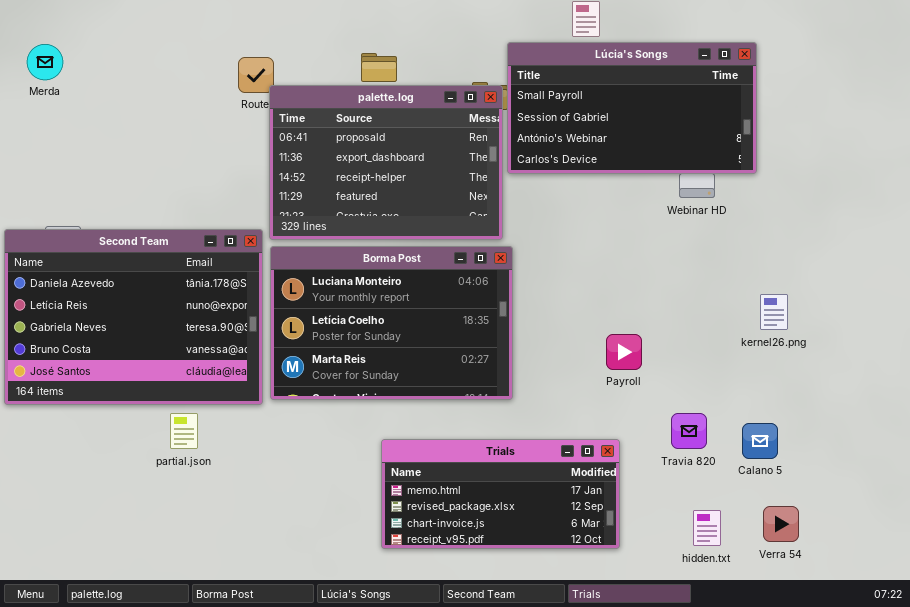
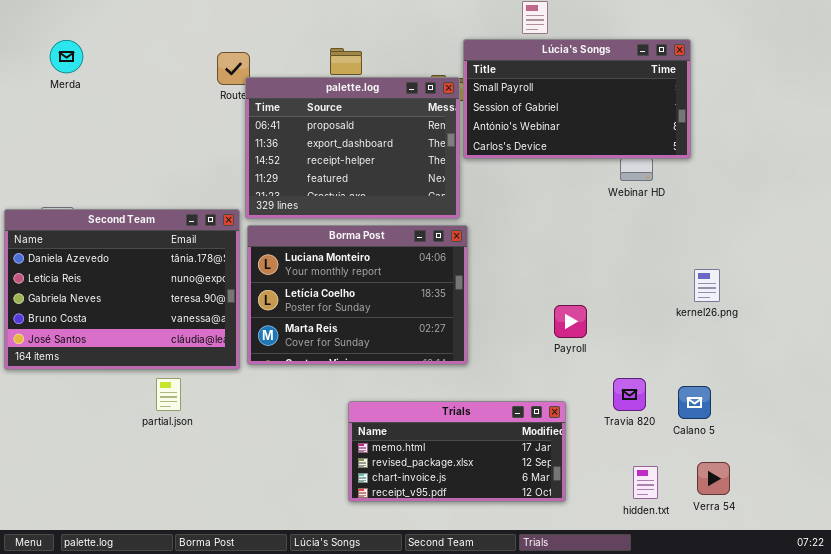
Merda: [27,44,63,80] -> [50,40,83,73], moved

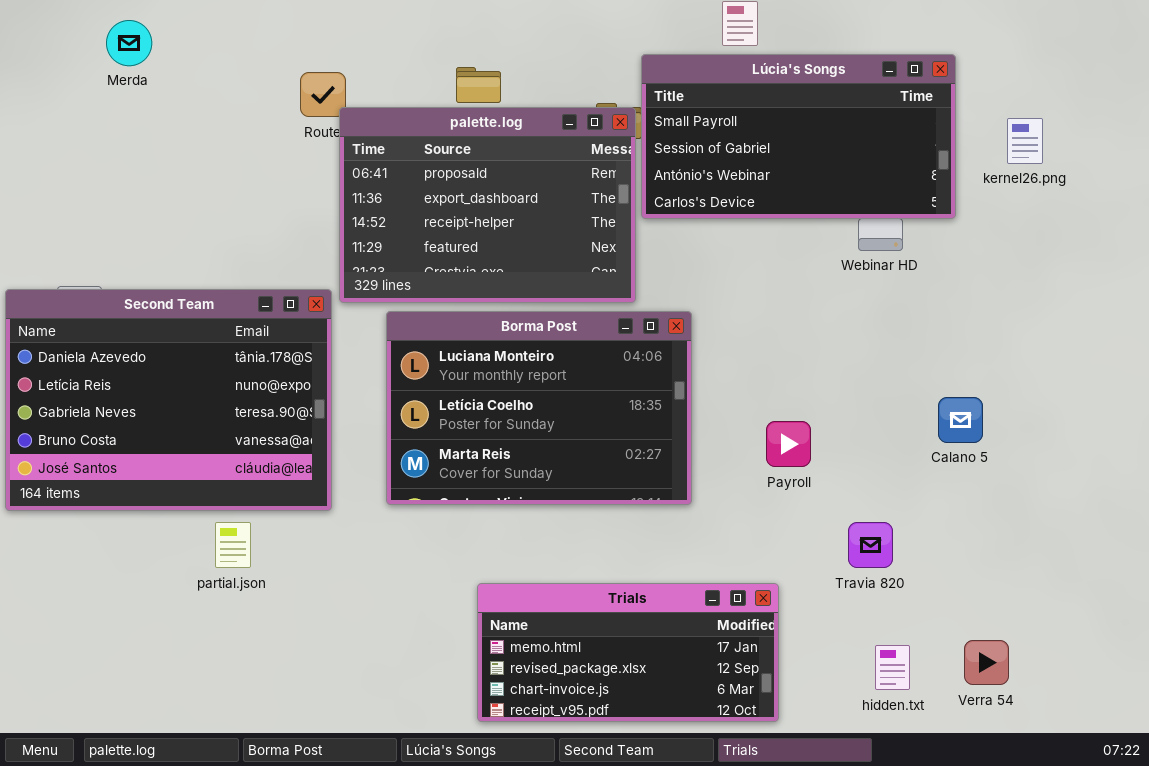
Merda: [50,40,83,73] -> [106,20,152,66], moved
Borma Post: [247,225,468,365] -> [386,311,692,505], moved
kernel26.png: [694,269,720,302] -> [1007,118,1043,164], moved
Calano 5: [678,386,711,419] -> [938,397,983,443], moved
Trials: [348,401,566,502] -> [477,583,779,722], moved

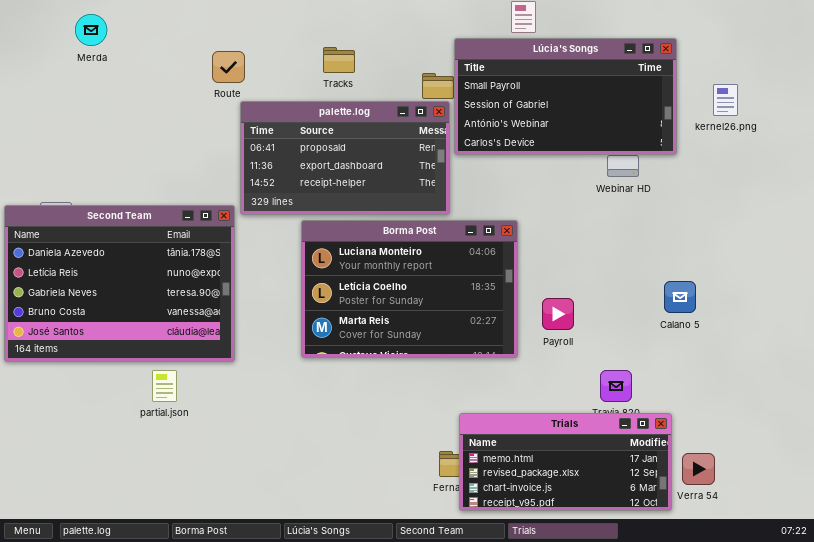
palette.log: [339,107,636,303] -> [240,101,450,215], resized
Borma Post: [386,311,692,505] -> [301,220,518,358], moved
Trials: [477,583,779,722] -> [459,413,672,511], moved

